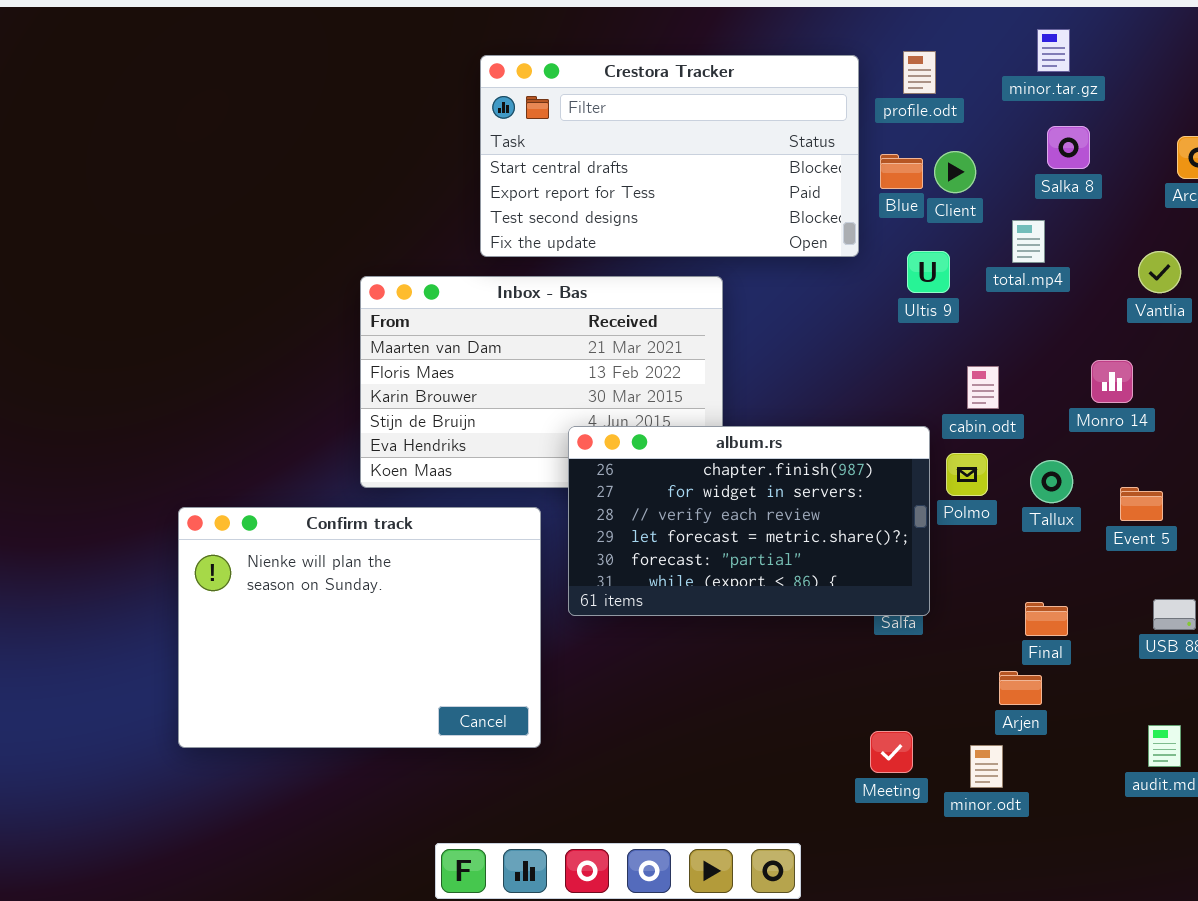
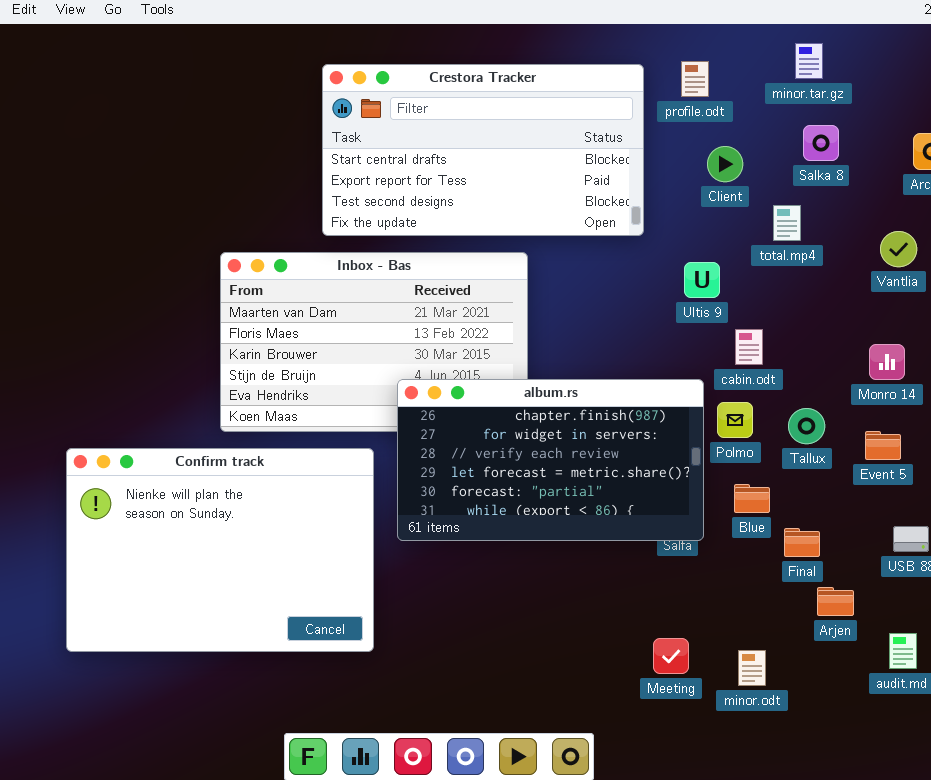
Blue: [880,154,923,189] -> [734,484,770,513], moved
Ultis 9: [907,251,950,293] -> [684,262,720,298], moved
Monro 14: [1091,360,1133,403] -> [869,344,905,380], moved
Arjen: [999,671,1042,705] -> [817,587,854,616], moved

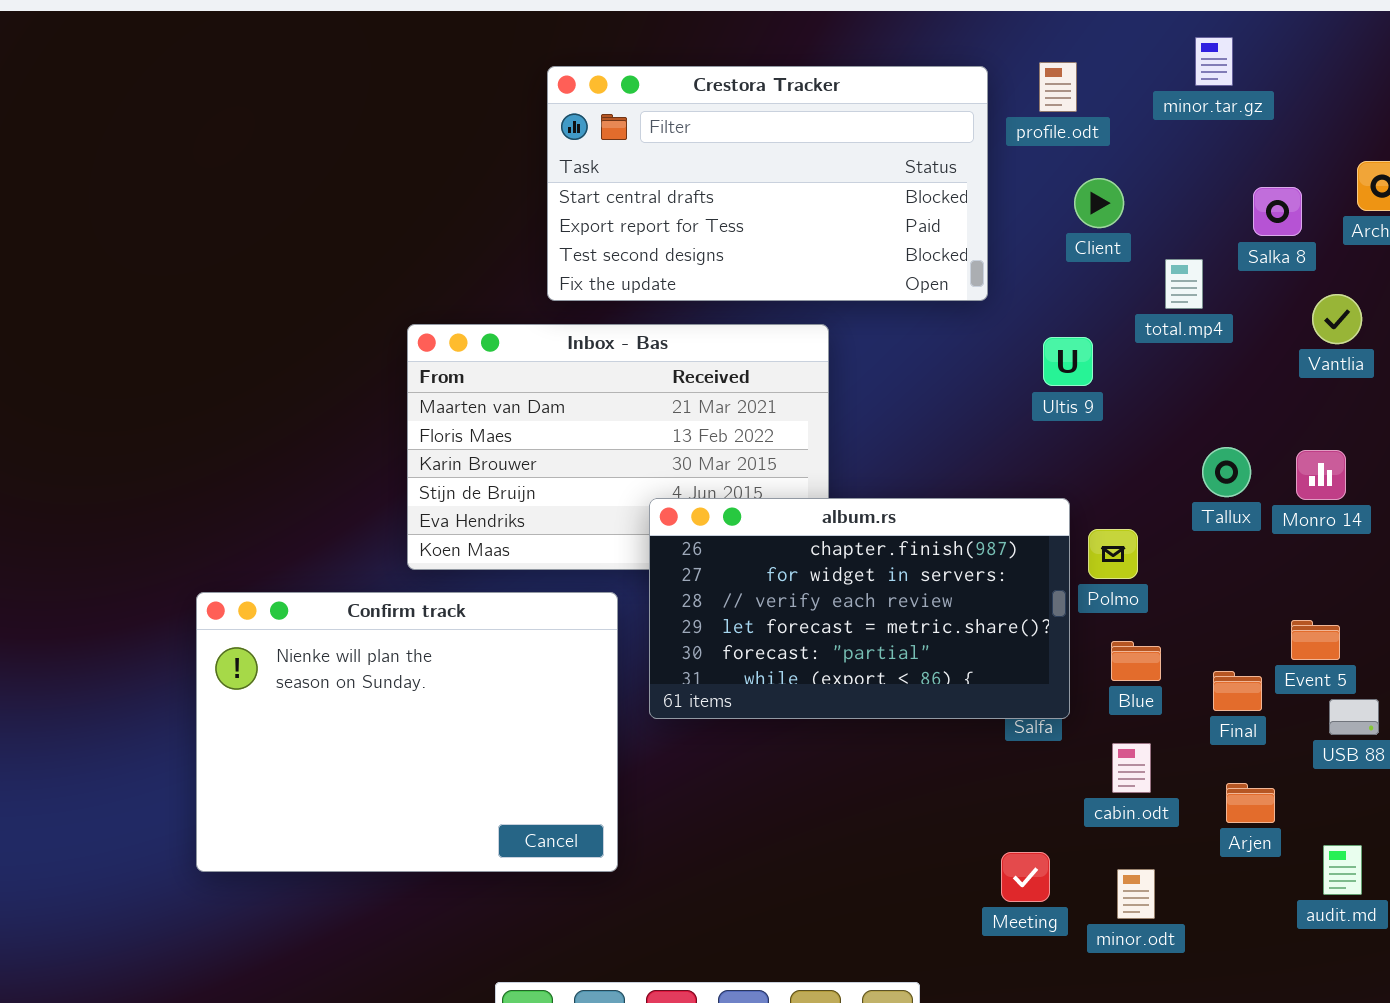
Salka 8: [803,125,839,161] -> [1253,187,1302,236], moved
cabin.odt: [735,329,763,365] -> [1112,743,1151,793], moved
Tallux: [788,408,825,444] -> [1202,447,1251,497], moved
Event 5: [865,431,901,460] -> [1291,620,1340,660], moved
Final: [784,528,820,557] -> [1213,671,1262,711], moved

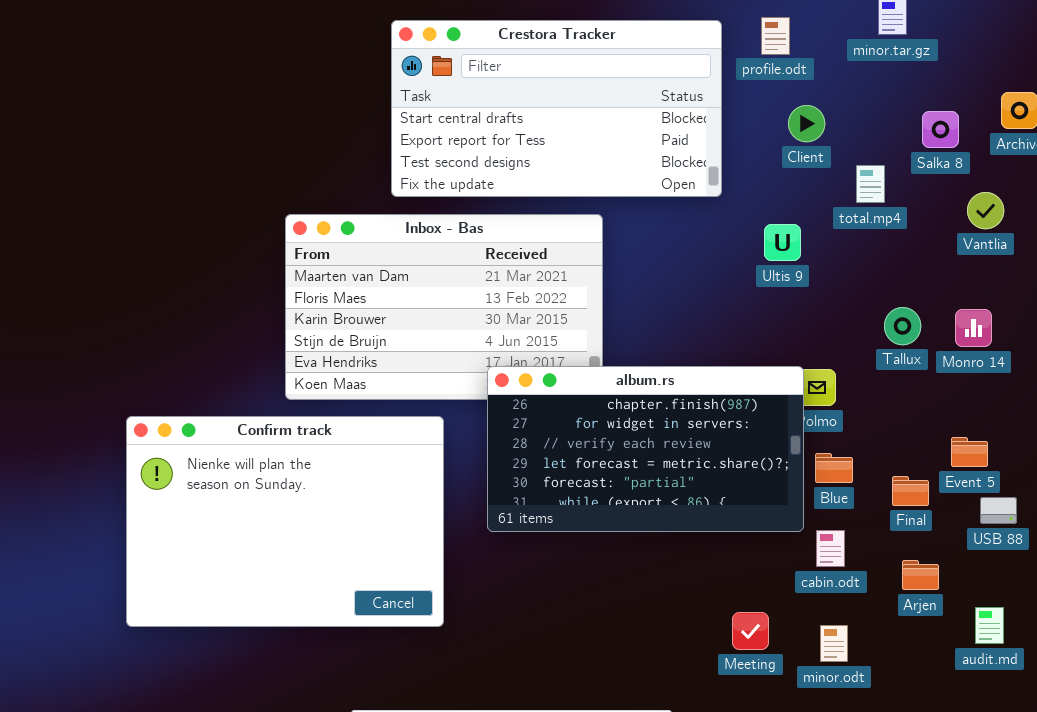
album.rs: [649,498,1070,719] -> [487,366,804,532], moved

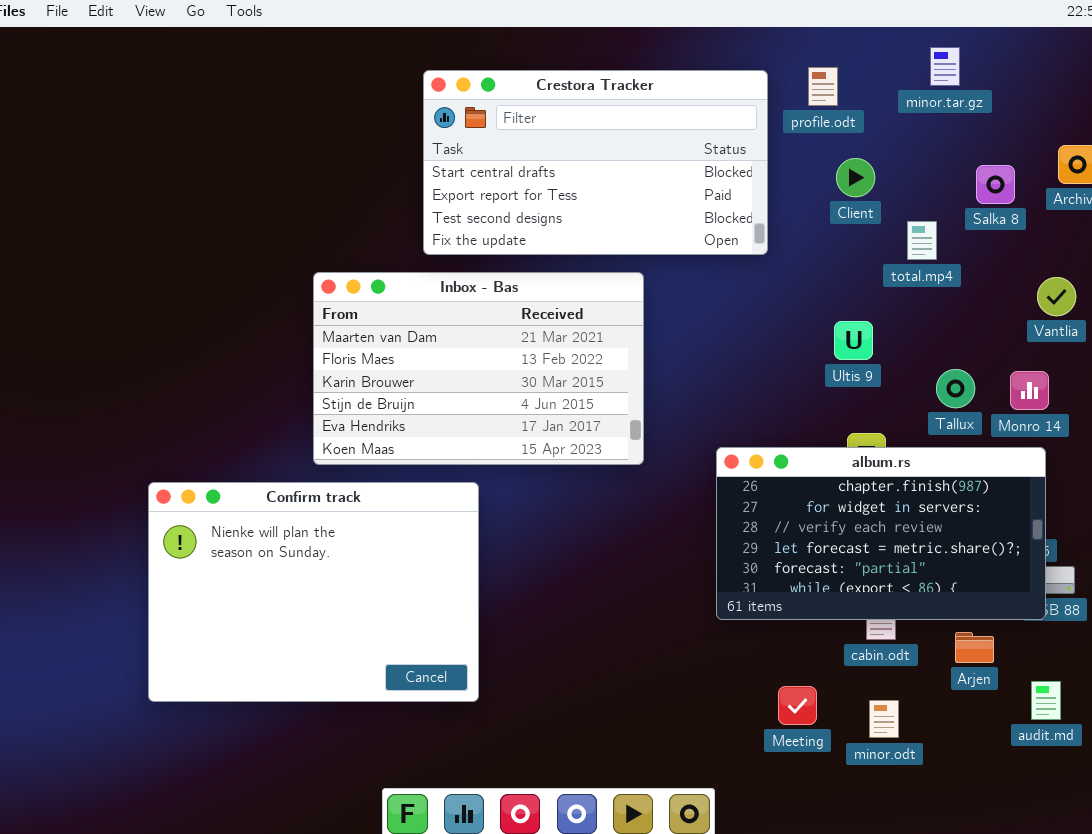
Vantlia: [967,192,1004,229] -> [1037,277,1076,316], moved
Ultis 9: [764,224,801,261] -> [834,321,873,360], moved
album.rs: [487,366,804,532] -> [716,447,1046,620], moved

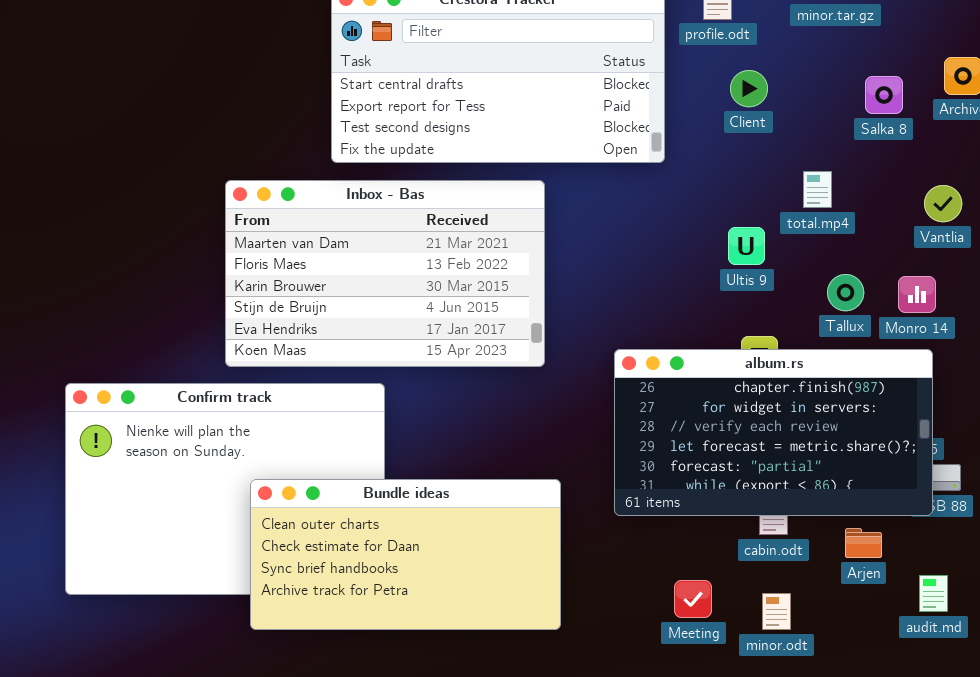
total.mp4: [907,221,937,260] -> [803,171,832,208], moved
Bundle ideas: none -> [250,479,561,630], opened

